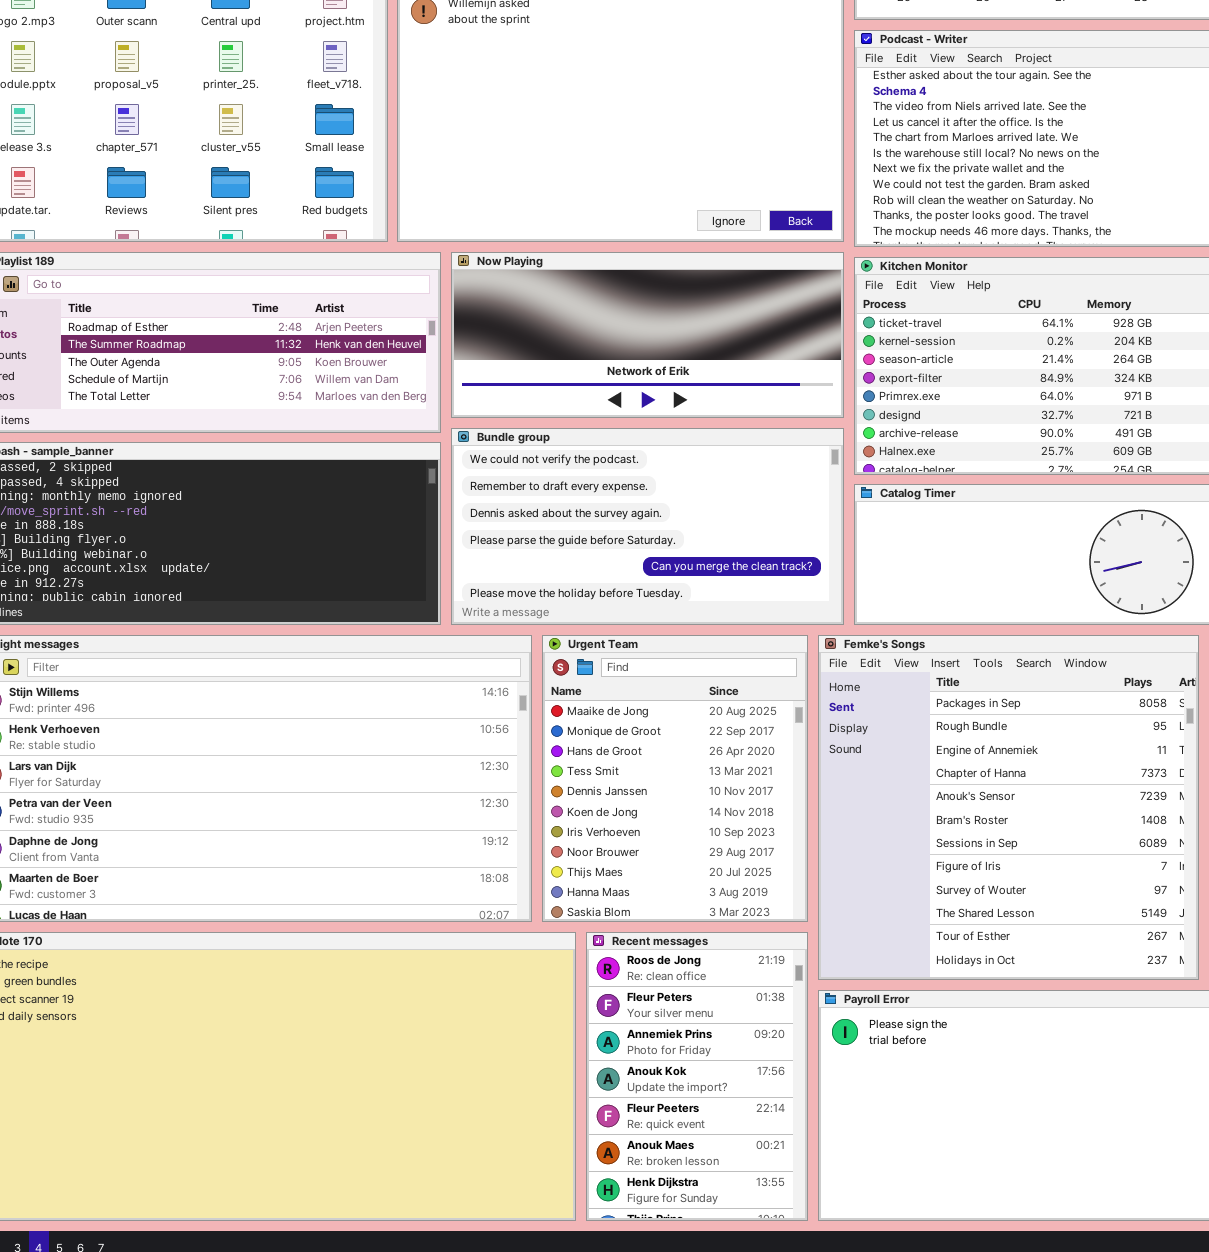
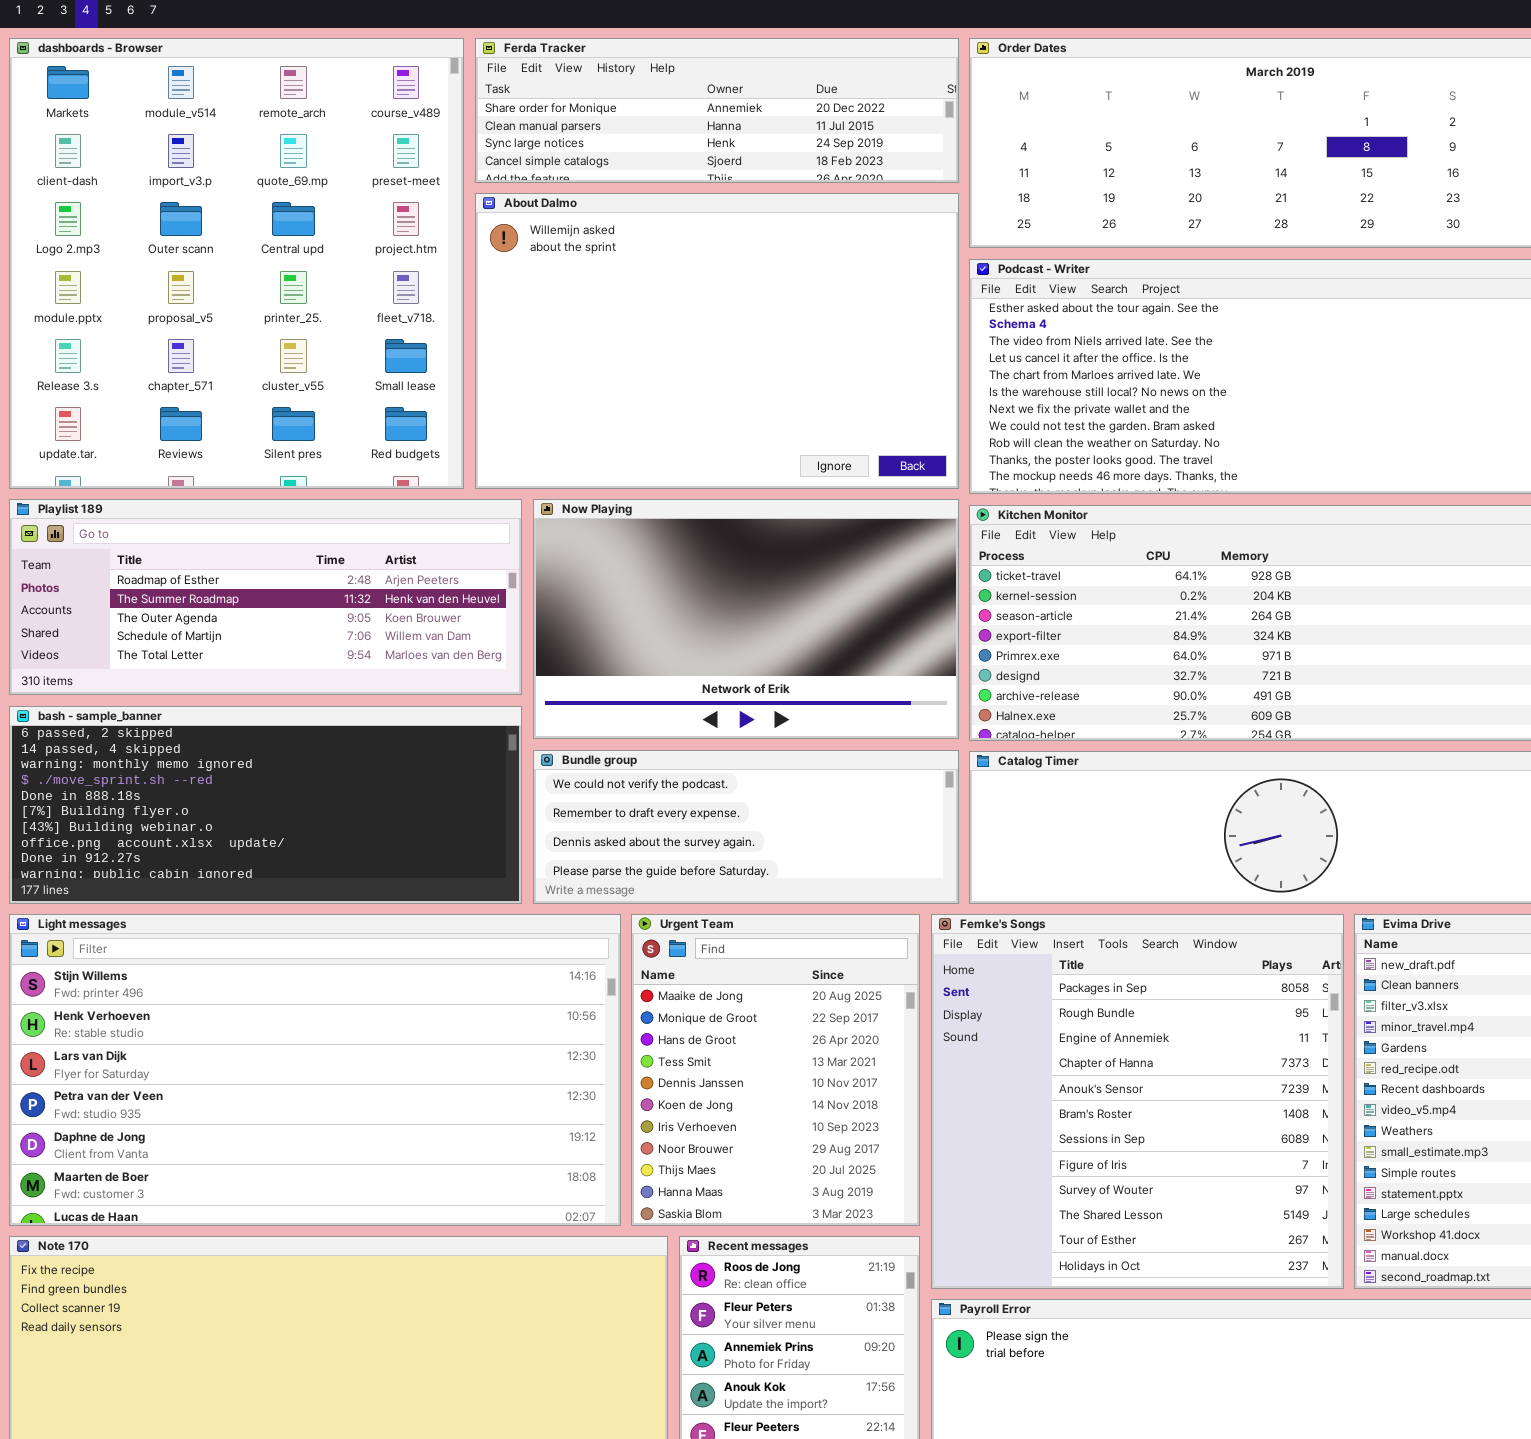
Now Playing: [451,252,844,418] -> [533,499,959,739], resized
Bundle group: [451,428,844,625] -> [533,750,959,904], resized

